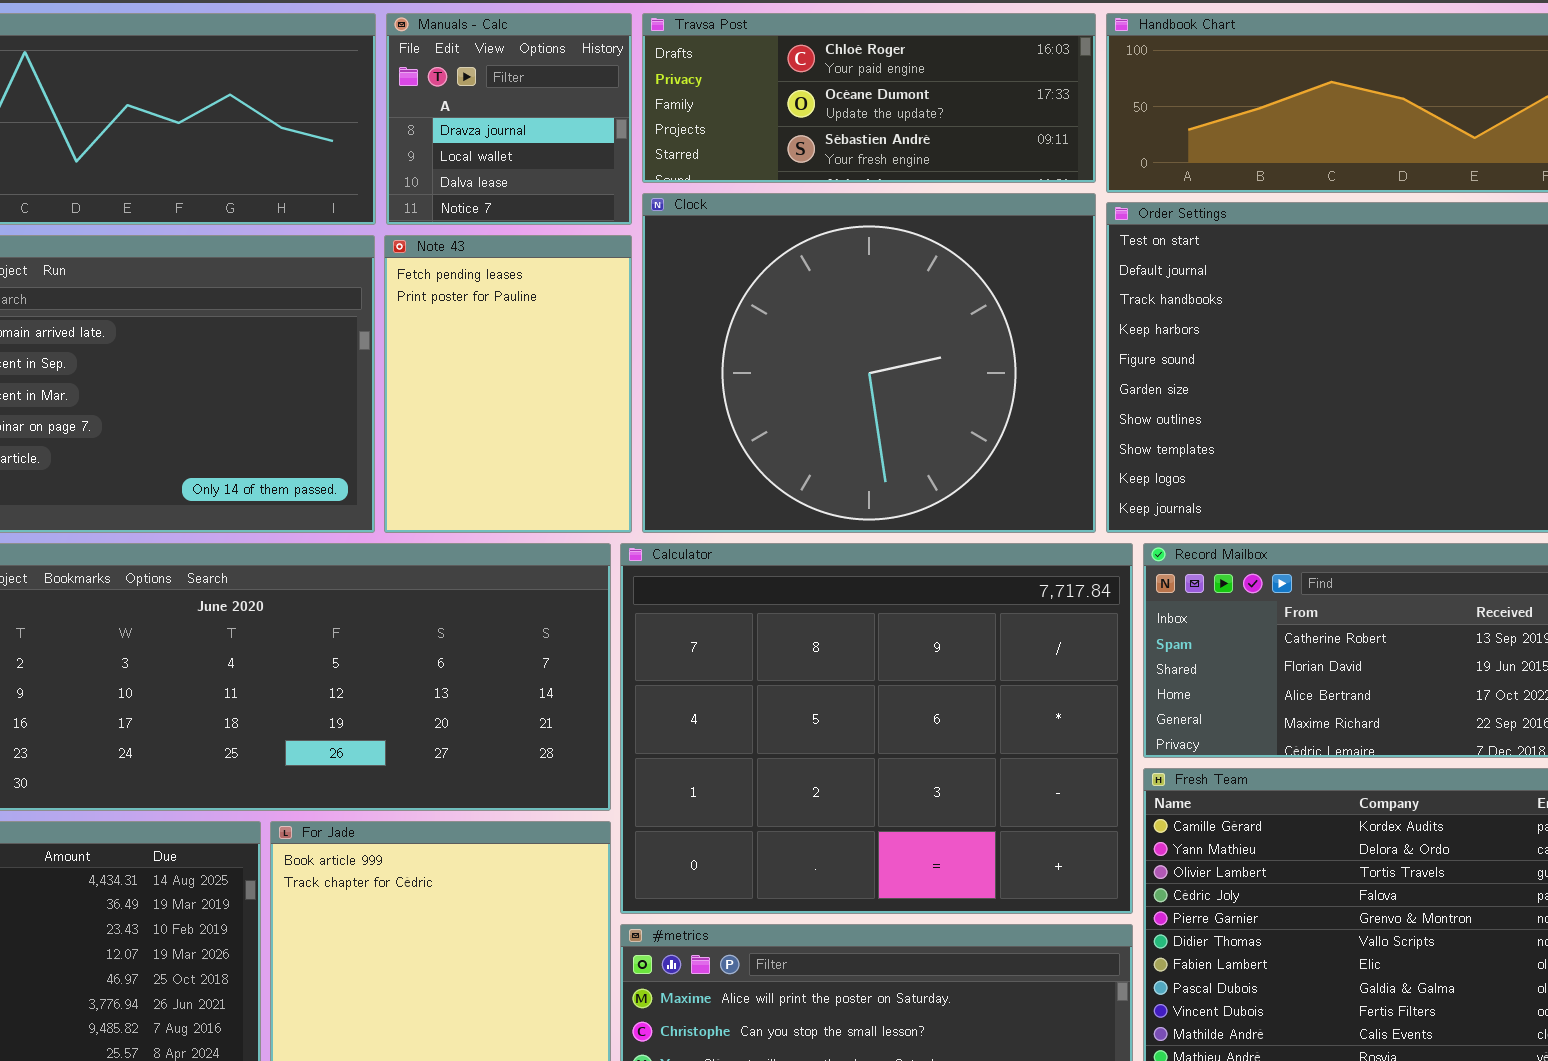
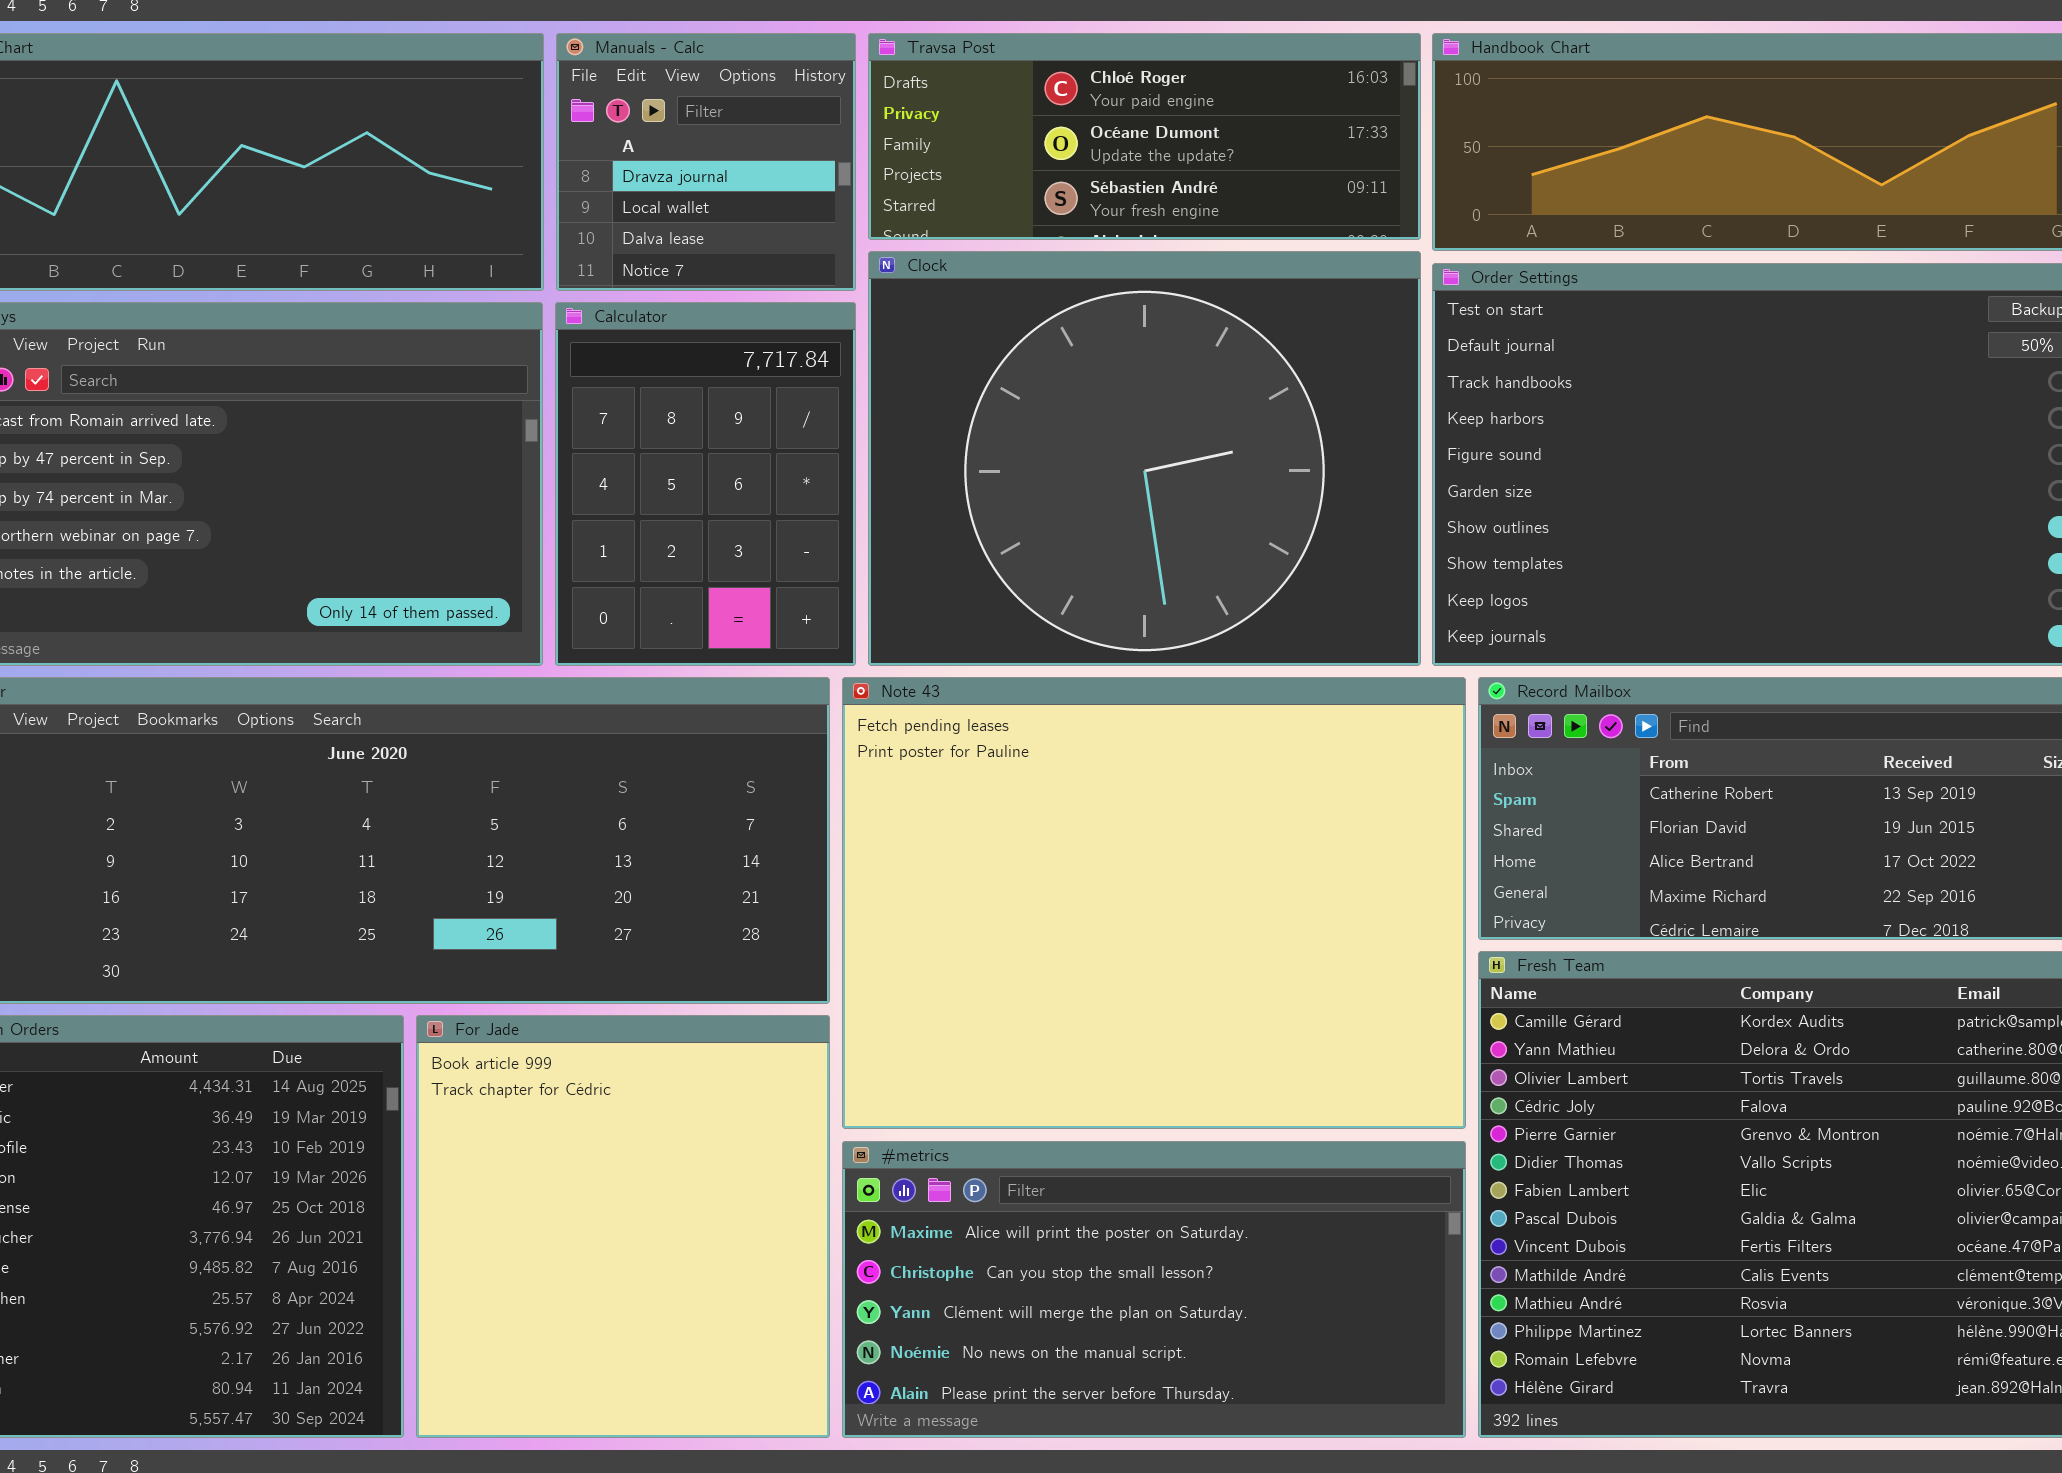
Note 43: [384,235,632,533] -> [842,677,1466,1129], moved, resized
Calculator: [620,543,1133,914] -> [555,302,856,666], moved, resized

